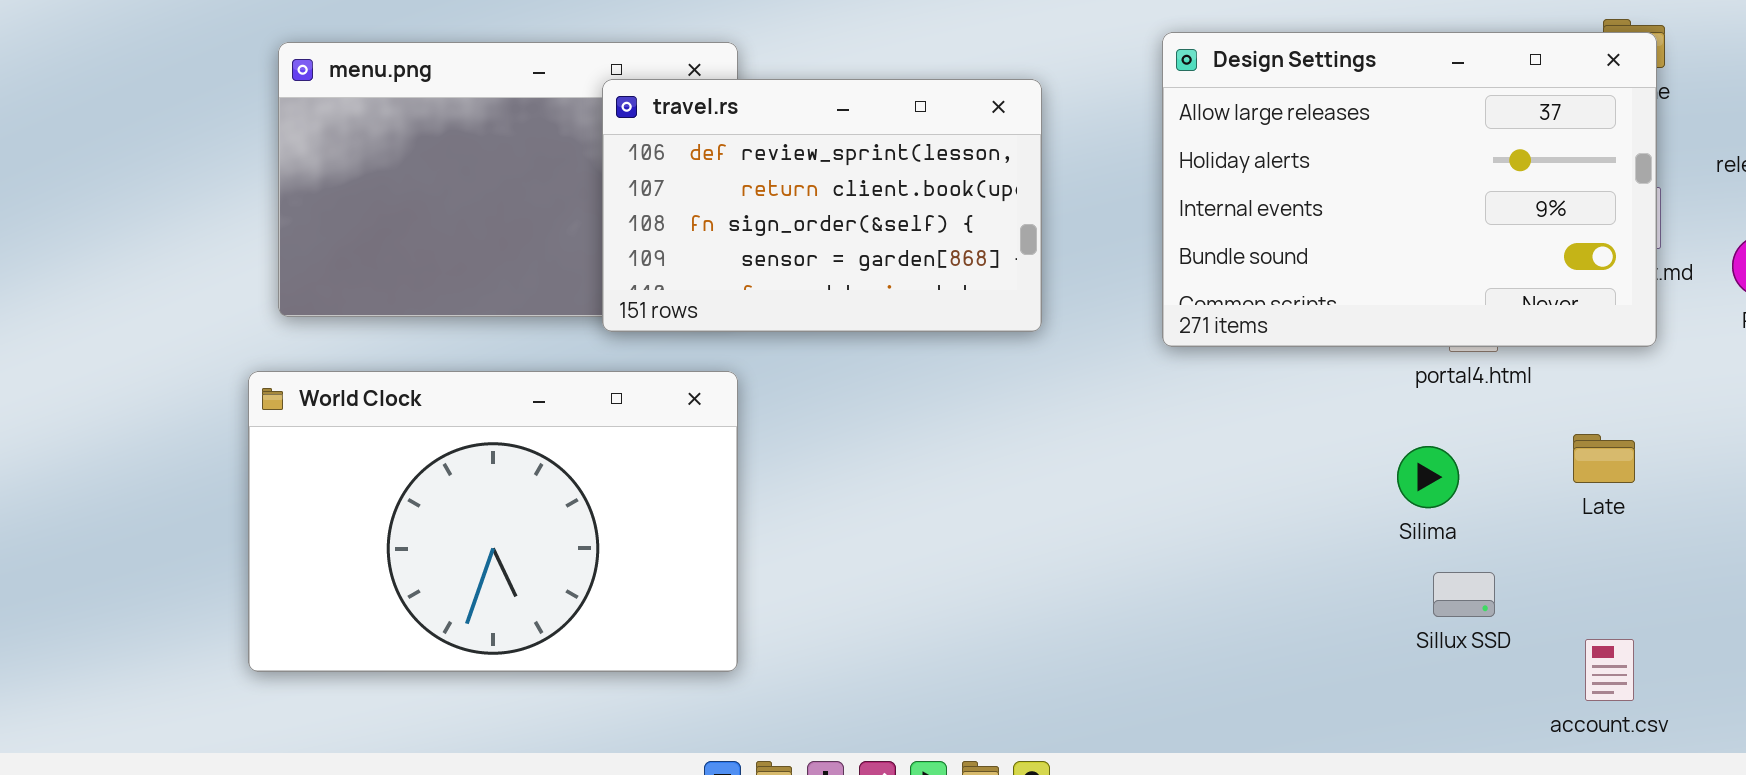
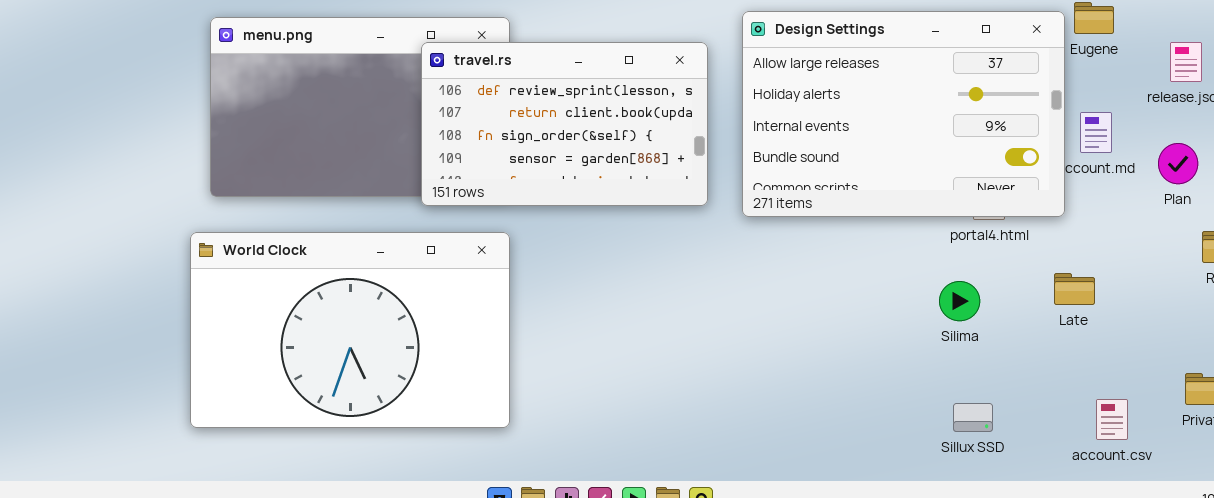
Design Settings: [1162,32,1657,347] -> [742,11,1065,217], moved
Sillux SSD: [1433,572,1495,617] -> [953,403,993,432], moved
account.csv: [1585,639,1634,701] -> [1096,399,1128,440], moved

